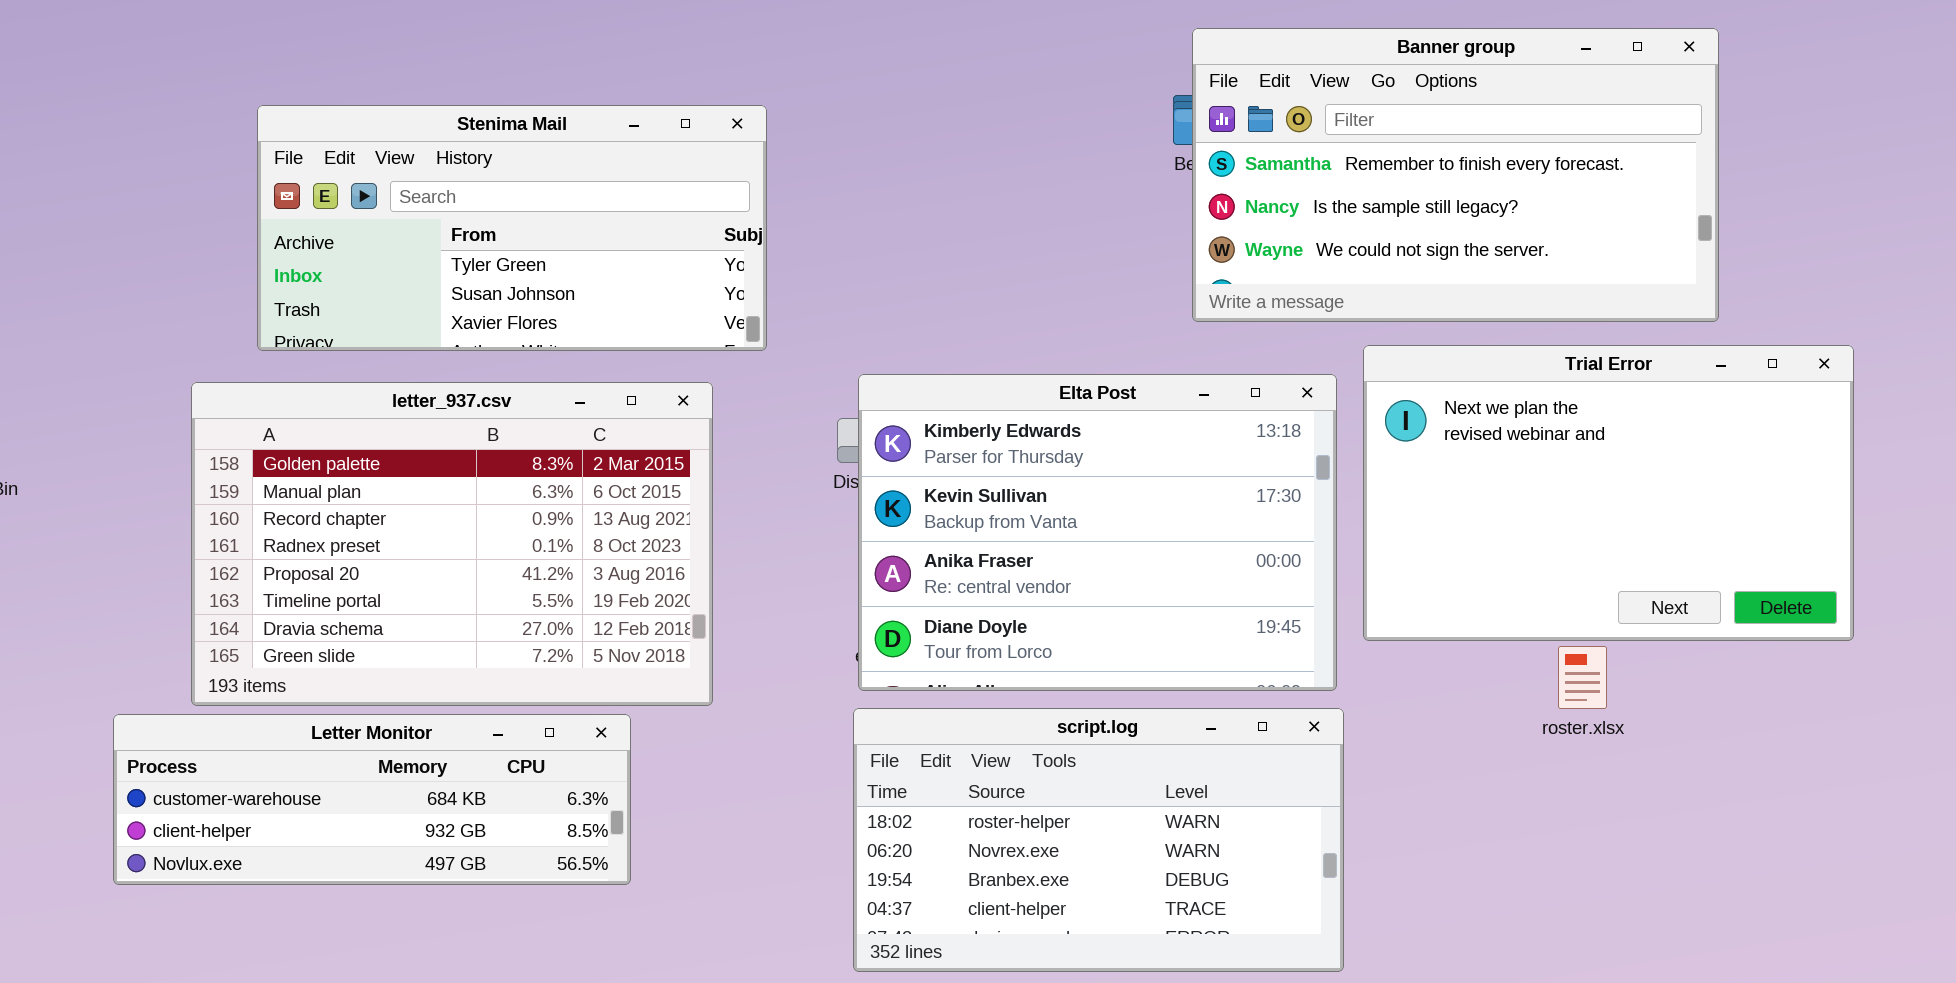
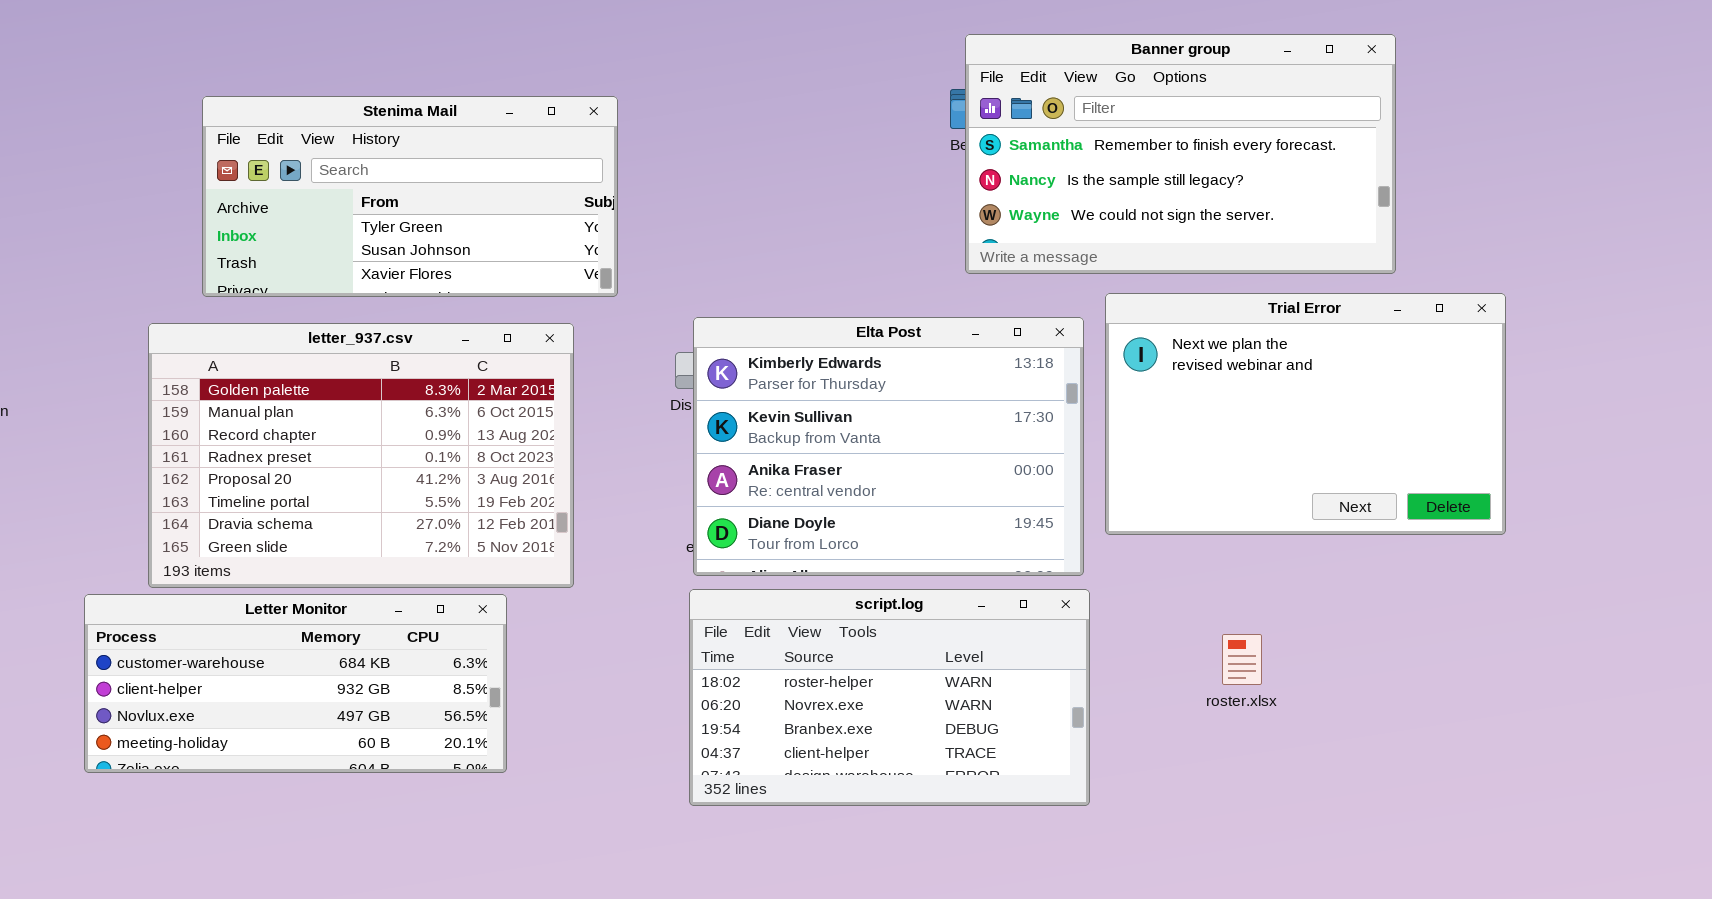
roster.xlsx: [1558,646,1607,709] -> [1222,634,1262,685], moved
Letter Monitor: [113,714,631,885] -> [84,594,507,773], resized

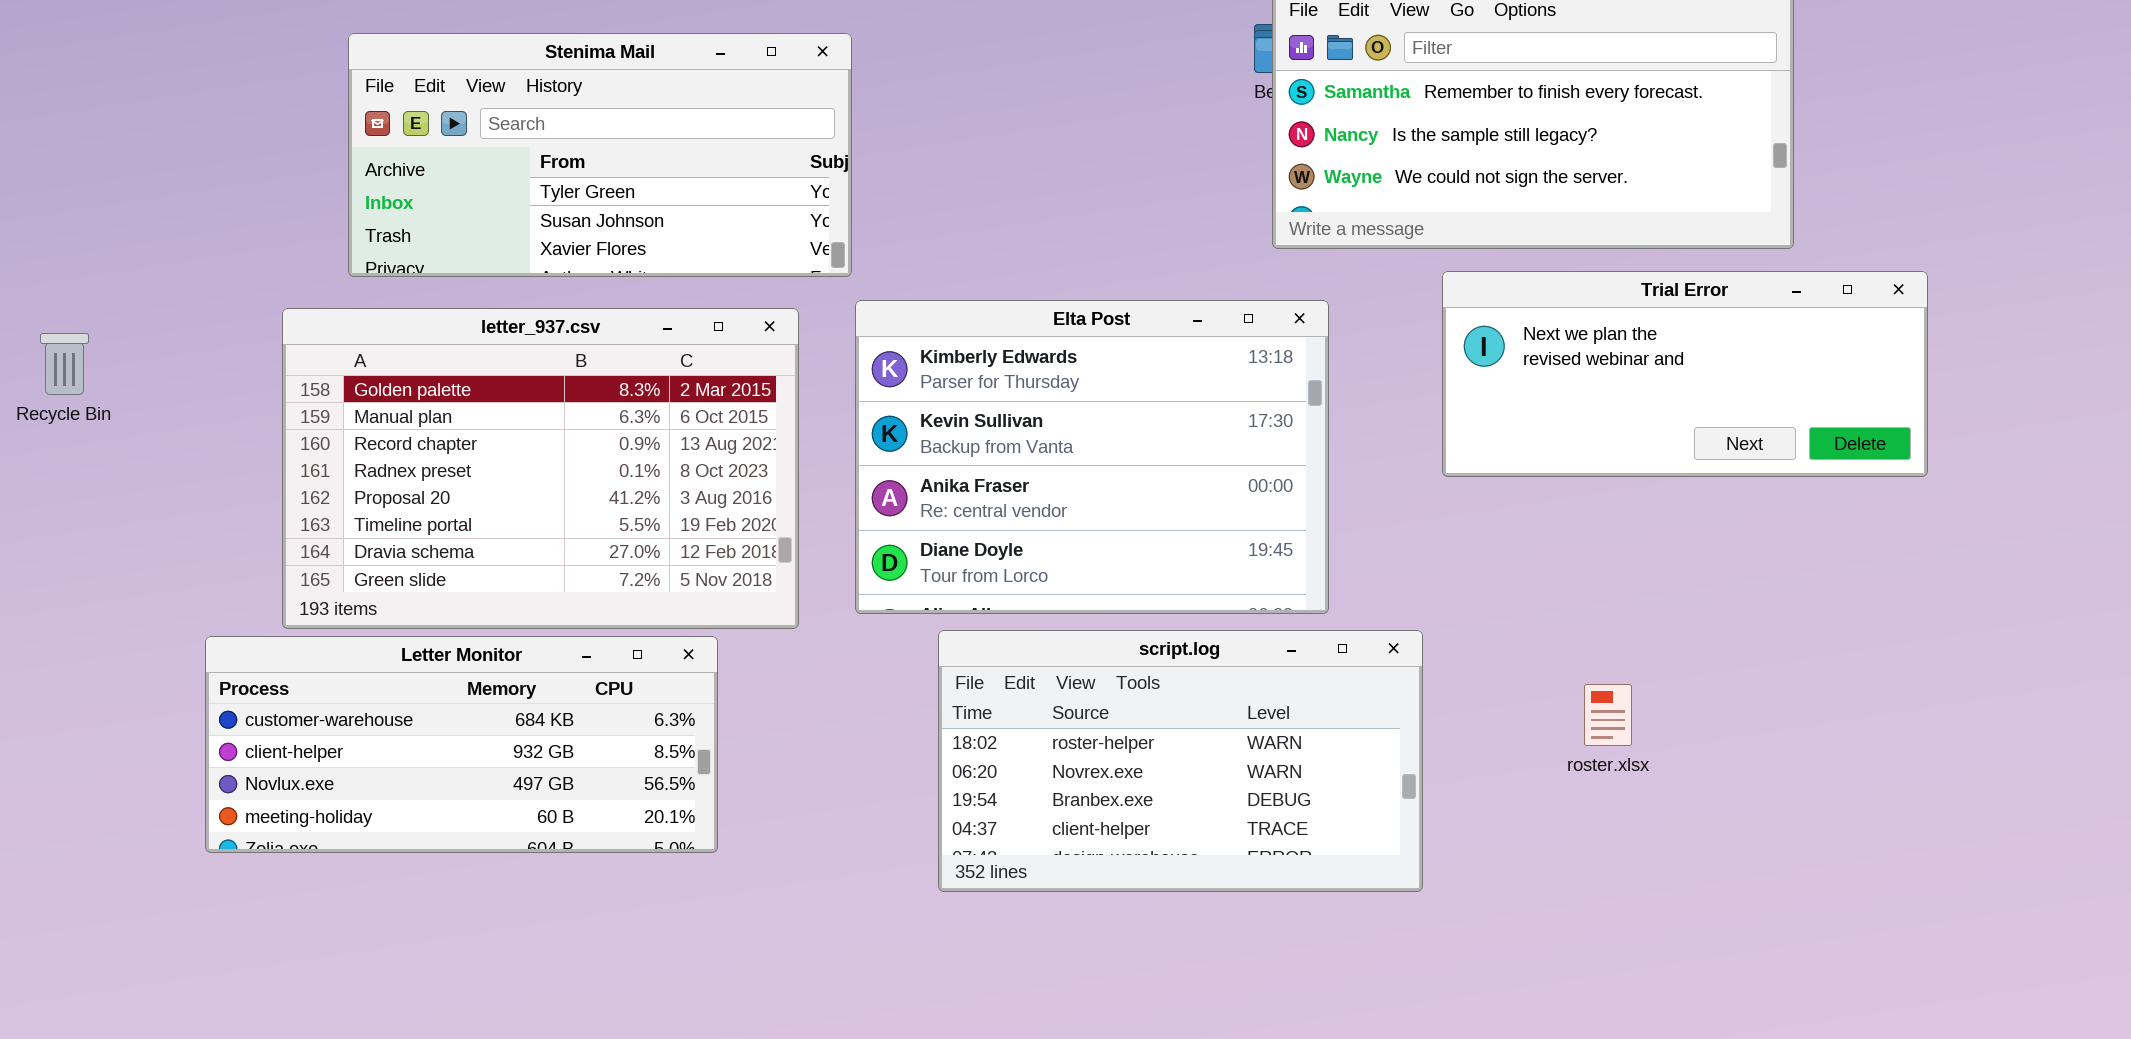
Trial Error: [1105,293,1506,535] -> [1442,271,1928,477], resized
Elta Post: [693,317,1084,576] -> [855,300,1329,614], moved

